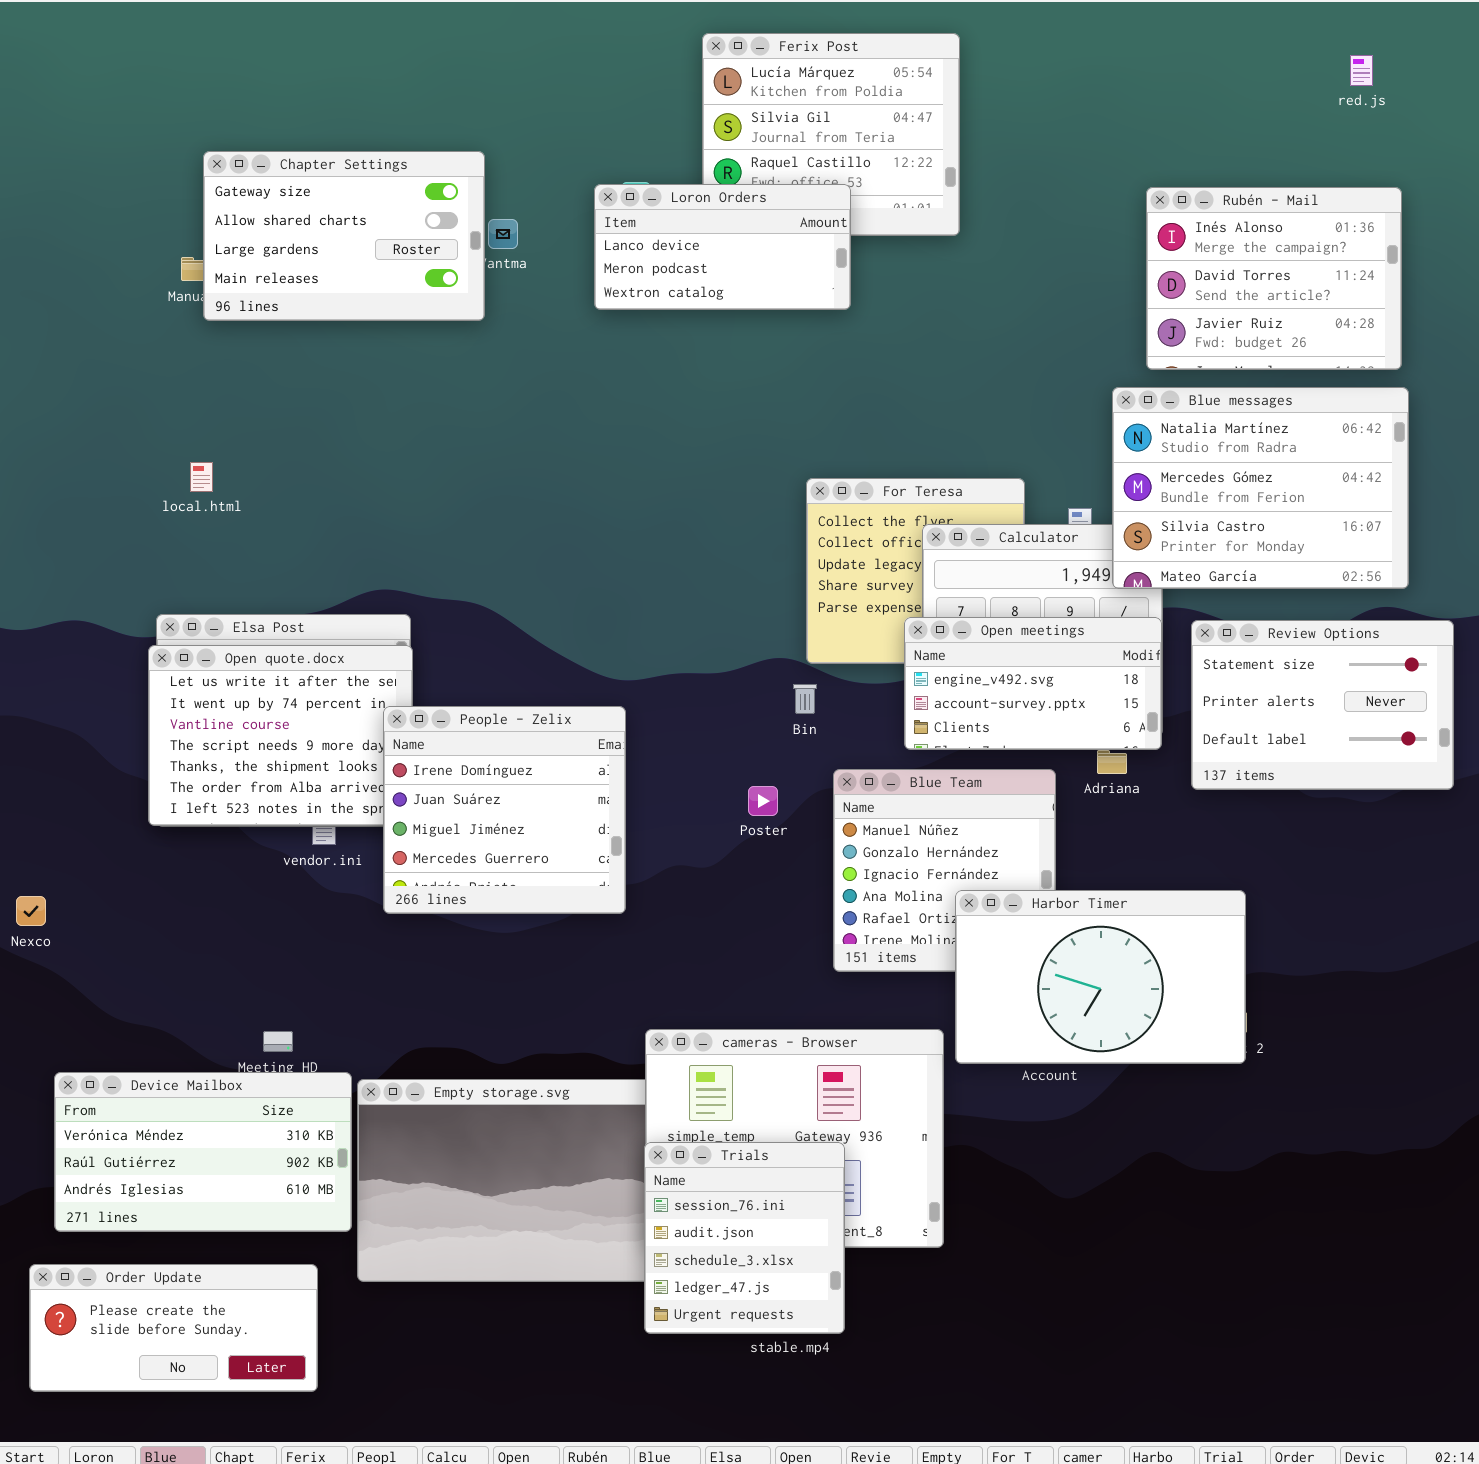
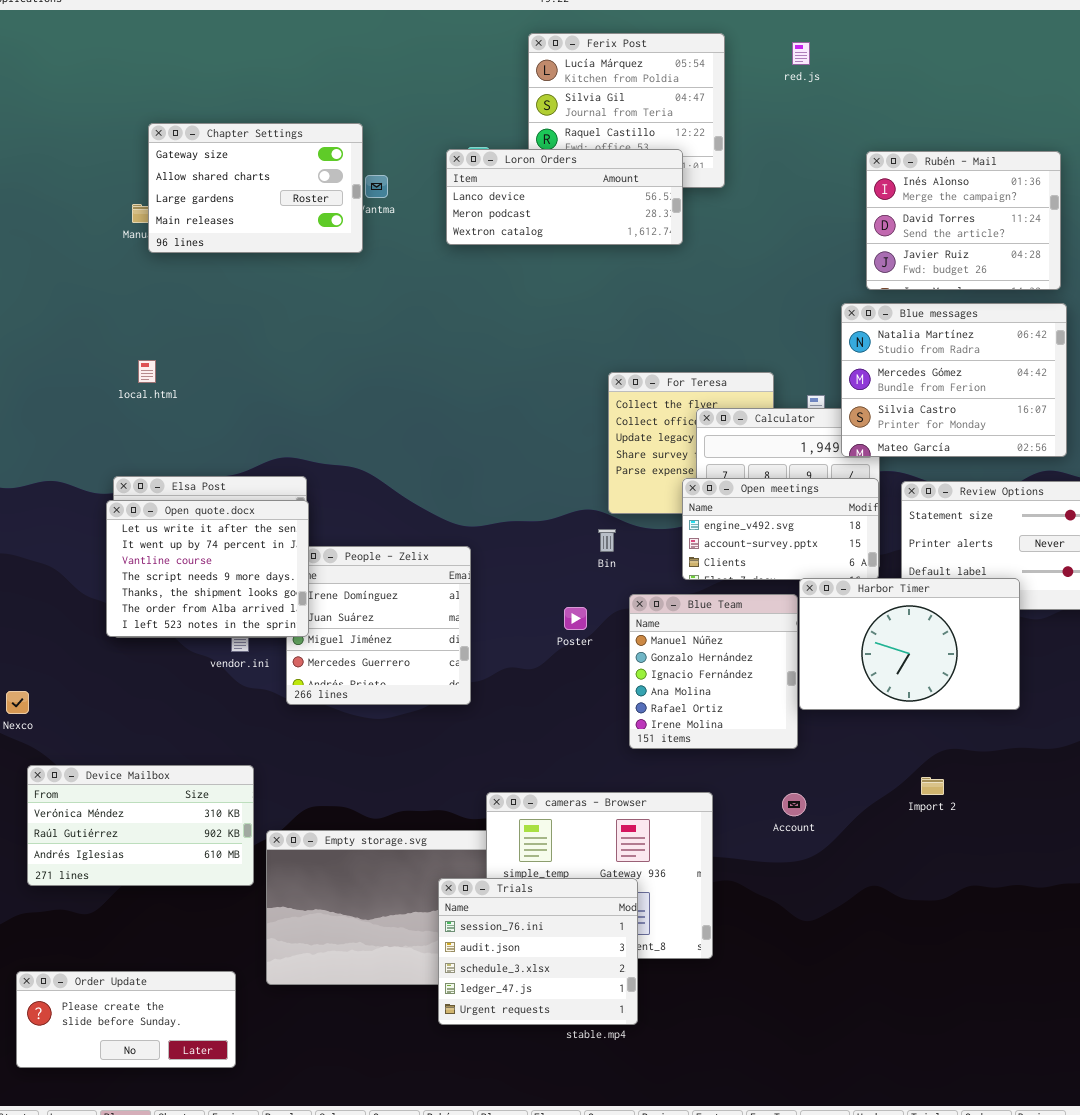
red.js: [1350,55,1373,86] -> [792,42,810,65], moved
Loron Orders: [594,184,851,310] -> [446,149,683,245], resized
Open quote.docx: [148,645,413,826] -> [106,500,309,637], raised
Harbor Timer: [955,890,1246,1064] -> [799,578,1020,710], moved
Device Mailbox: [54,1072,352,1232] -> [27,765,254,886], moved
Trials: [644,1142,845,1334] -> [438,878,638,1025], resized

